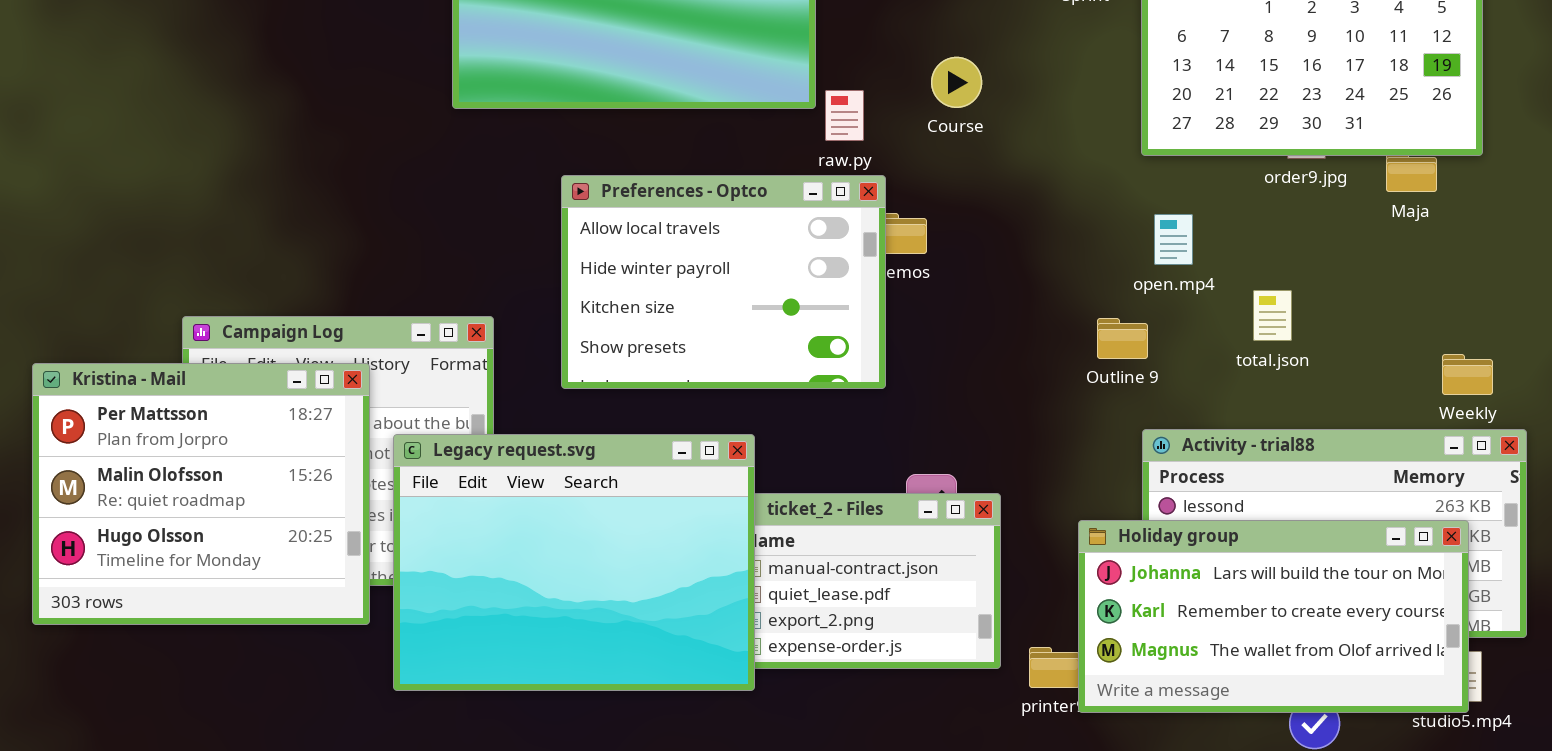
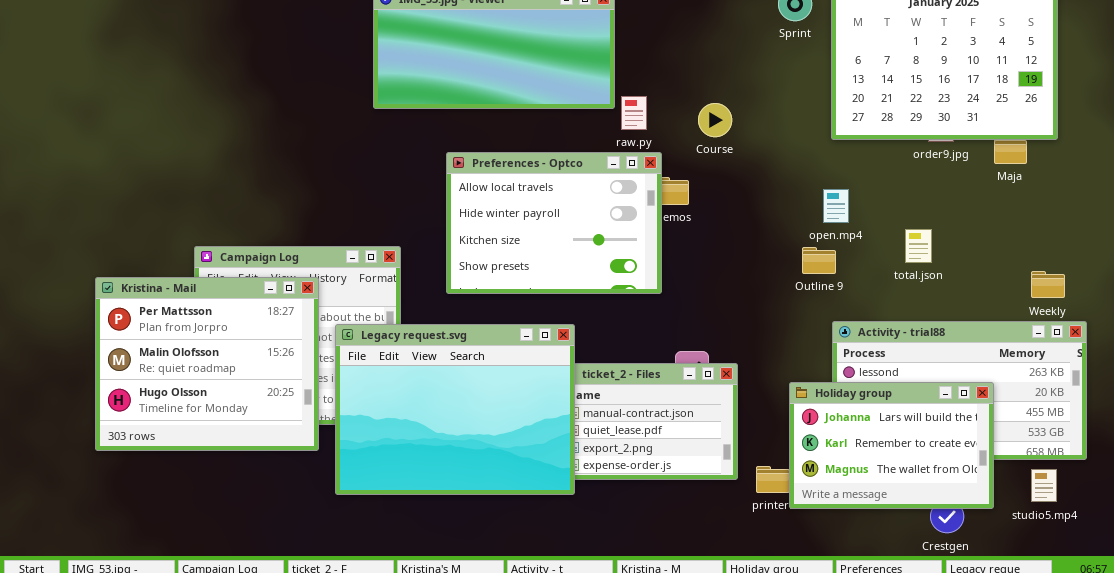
Course: [931,57,982,108] -> [698,103,732,137], moved
open.mp4: [1154,214,1193,265] -> [823,189,849,223], moved
Holiday group: [1078,520,1469,713] -> [789,382,994,509], resized

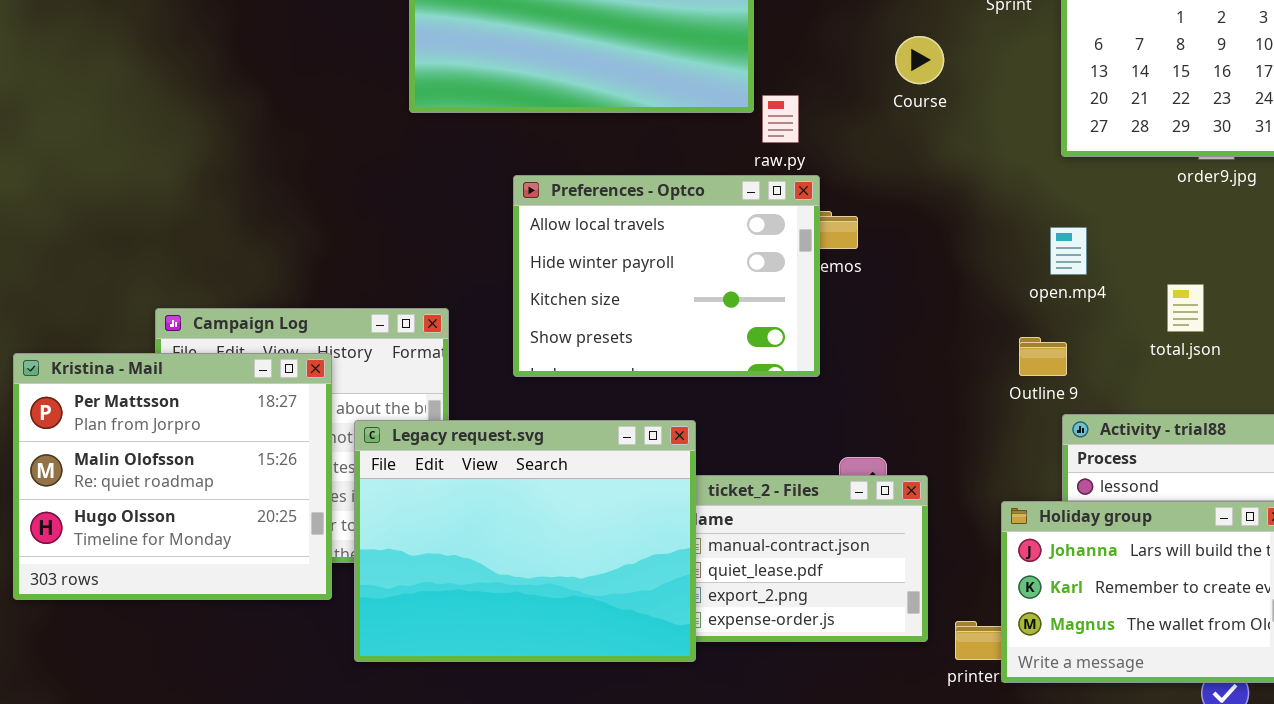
Course: [698,103,732,137] -> [895,36,944,84], moved
Outline 9: [802,247,836,274] -> [1019,337,1067,376], moved

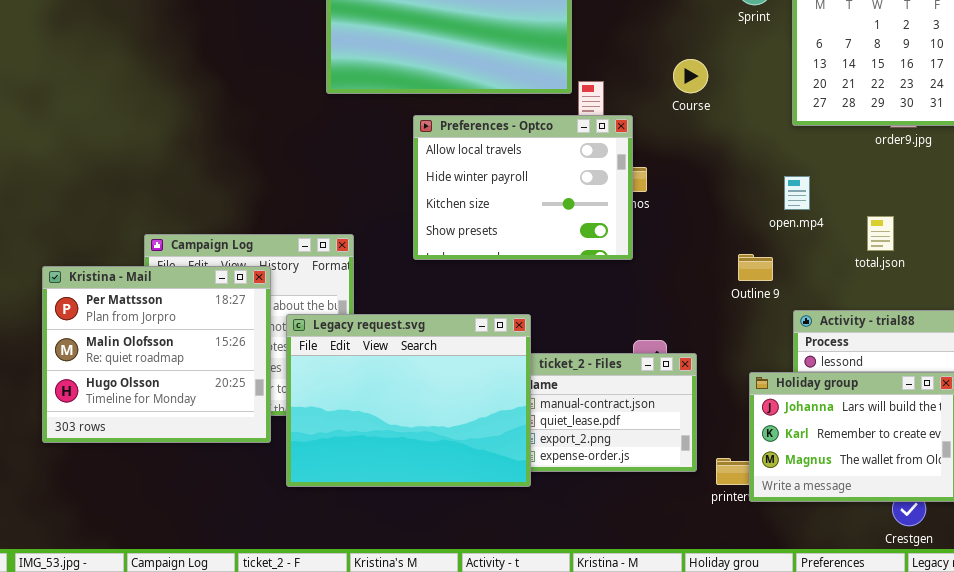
Course: [895,36,944,84] -> [673,59,708,93], moved
Preferences - Optco: [513,175,820,377] -> [413,115,633,260], moved
Outline 9: [1019,337,1067,376] -> [738,254,773,281], moved

